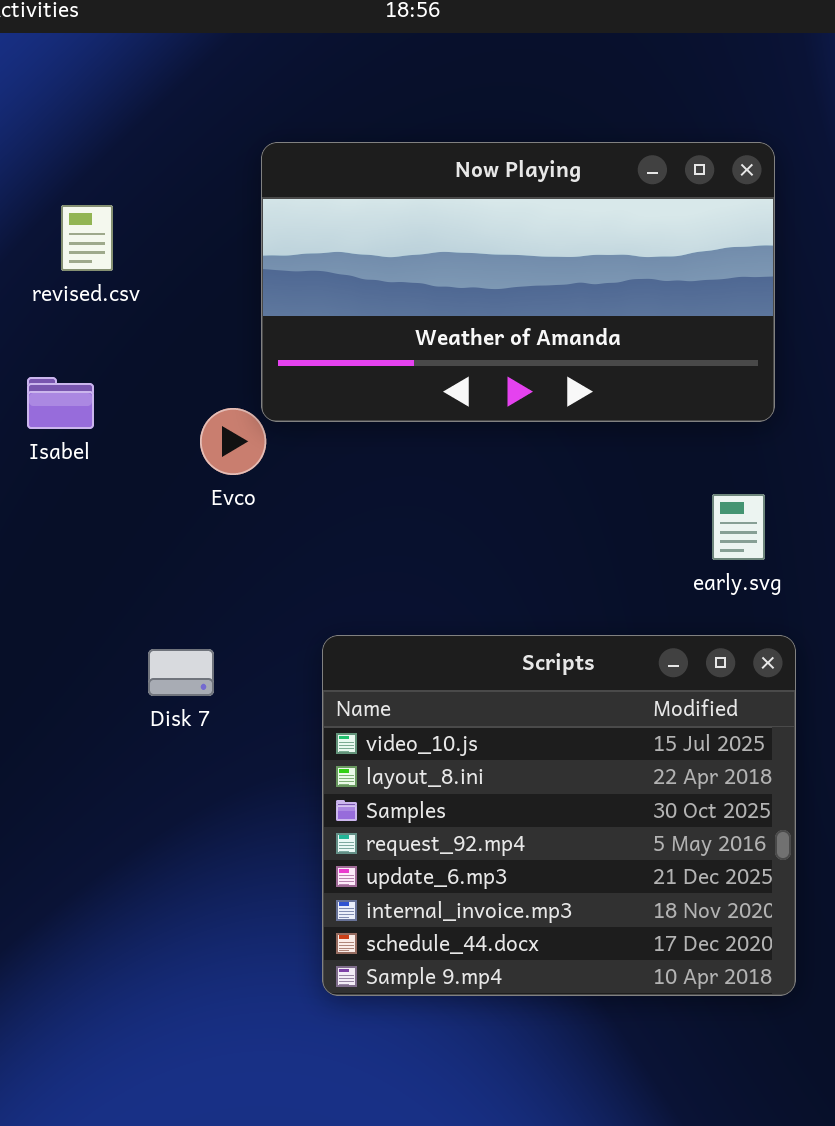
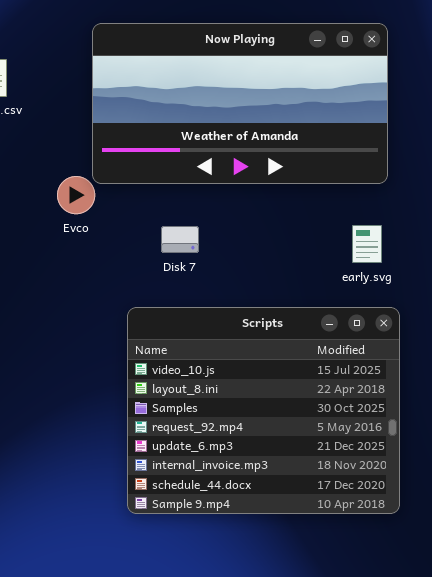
Disk 7: [148,649,214,696] -> [161,226,199,253], moved

